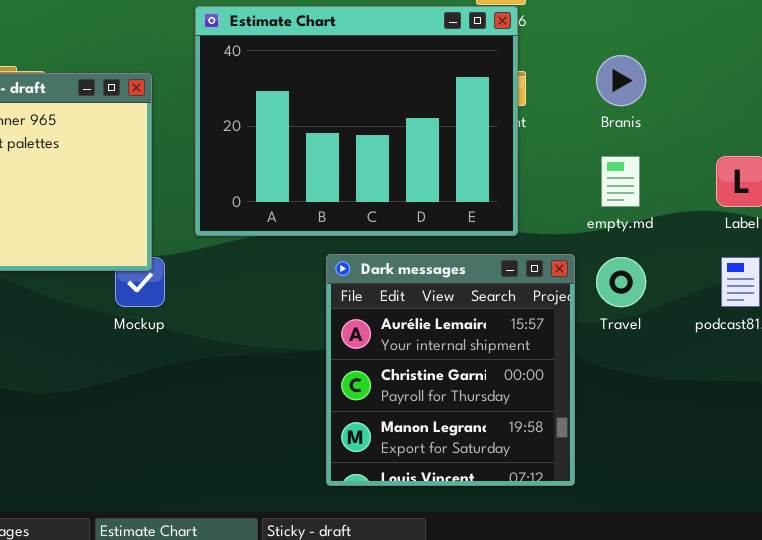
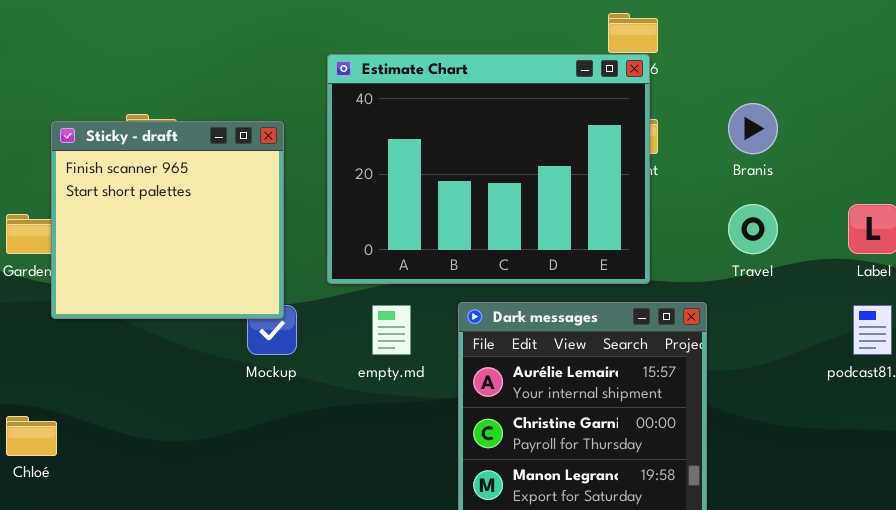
empty.md: [601,156,640,207] -> [372,305,411,355], moved
Travel: [596,257,646,307] -> [728,204,778,254], moved

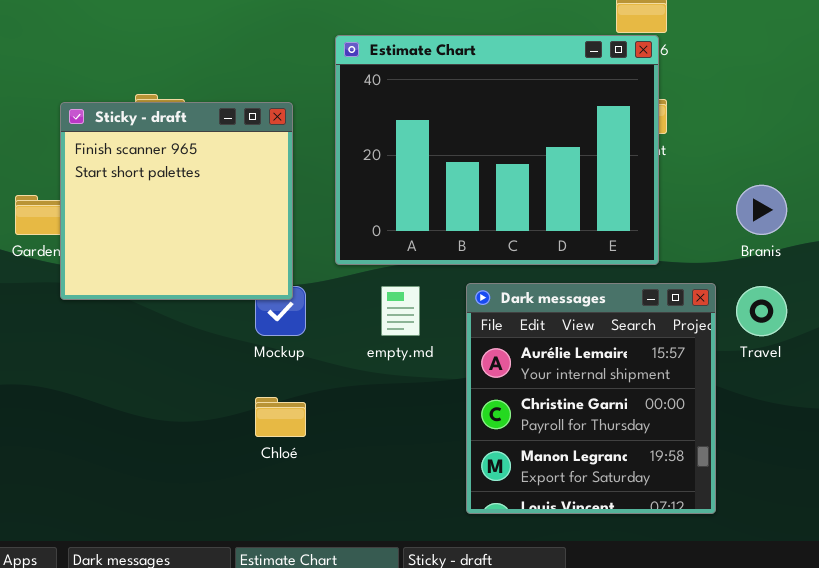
Branis: [728,103,778,154] -> [736,185,787,235], moved
Travel: [728,204,778,254] -> [736,286,787,336], moved
Chloé: [6,416,57,456] -> [255,397,306,437], moved

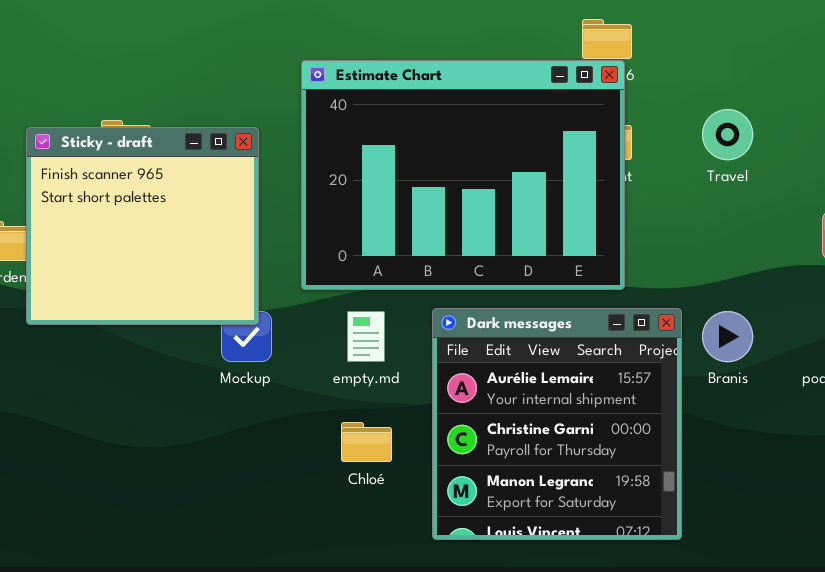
Branis: [736,185,787,235] -> [702,311,753,362], moved
Travel: [736,286,787,336] -> [702,109,753,160], moved
Chloé: [255,397,306,437] -> [341,422,392,462], moved

